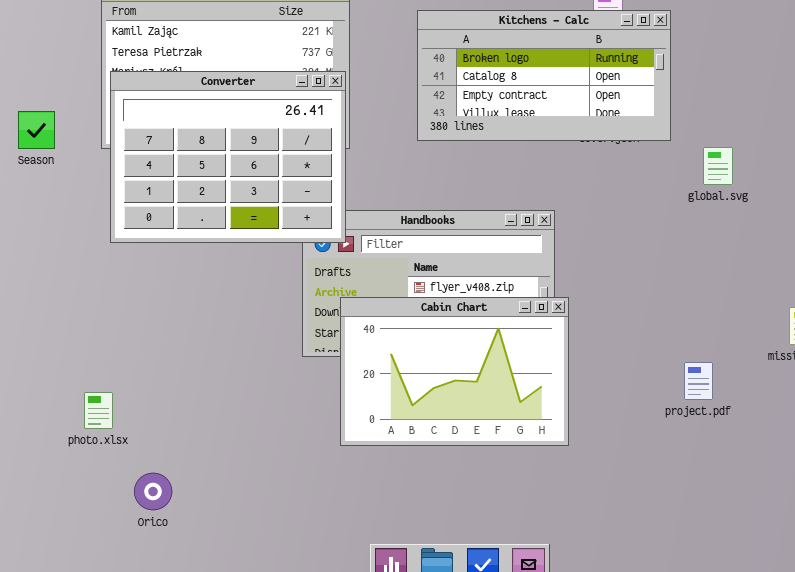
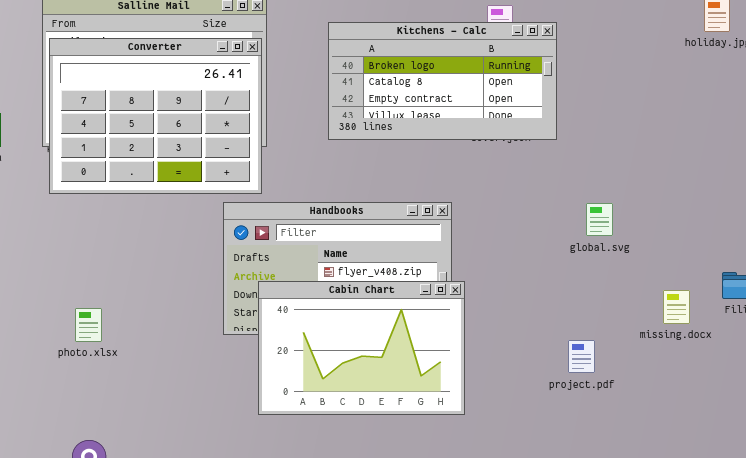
Converter: [110,71,346,243] -> [49,38,262,194], moved
global.svg: [703,147,733,185] -> [586,203,613,236], moved
photo.xlsx: [84,392,113,429] -> [75,308,102,342], moved

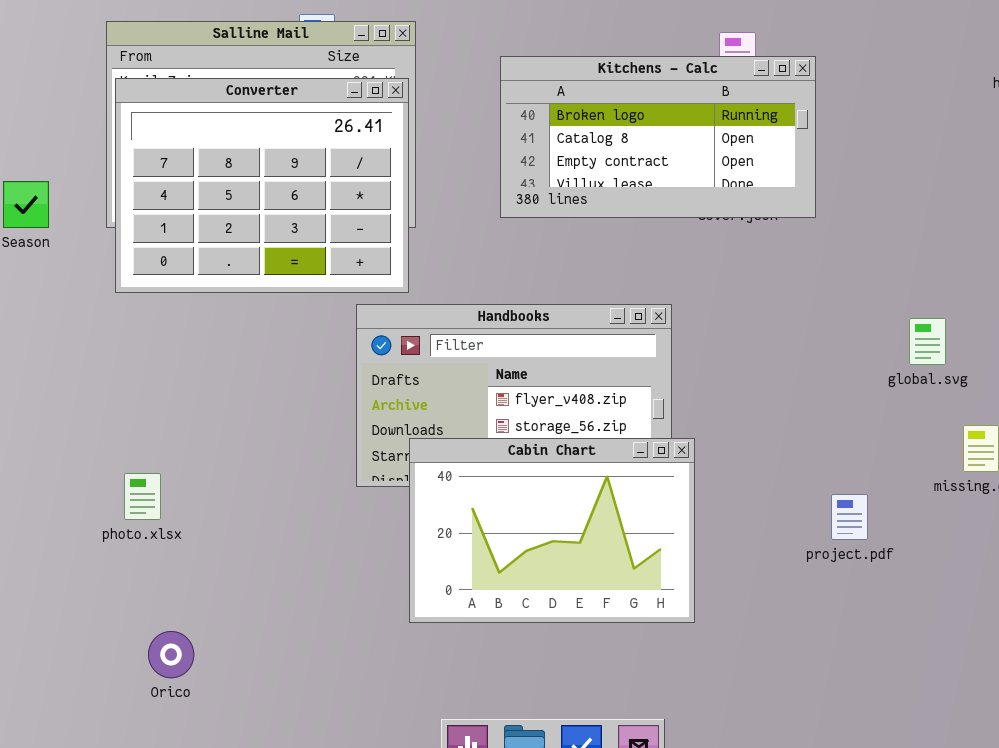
global.svg: [586,203,613,236] -> [909,318,946,365], moved
Cabin Chart: [258,281,465,415] -> [409,438,695,623], moved
photo.xlsx: [75,308,102,342] -> [124,473,161,520], moved

